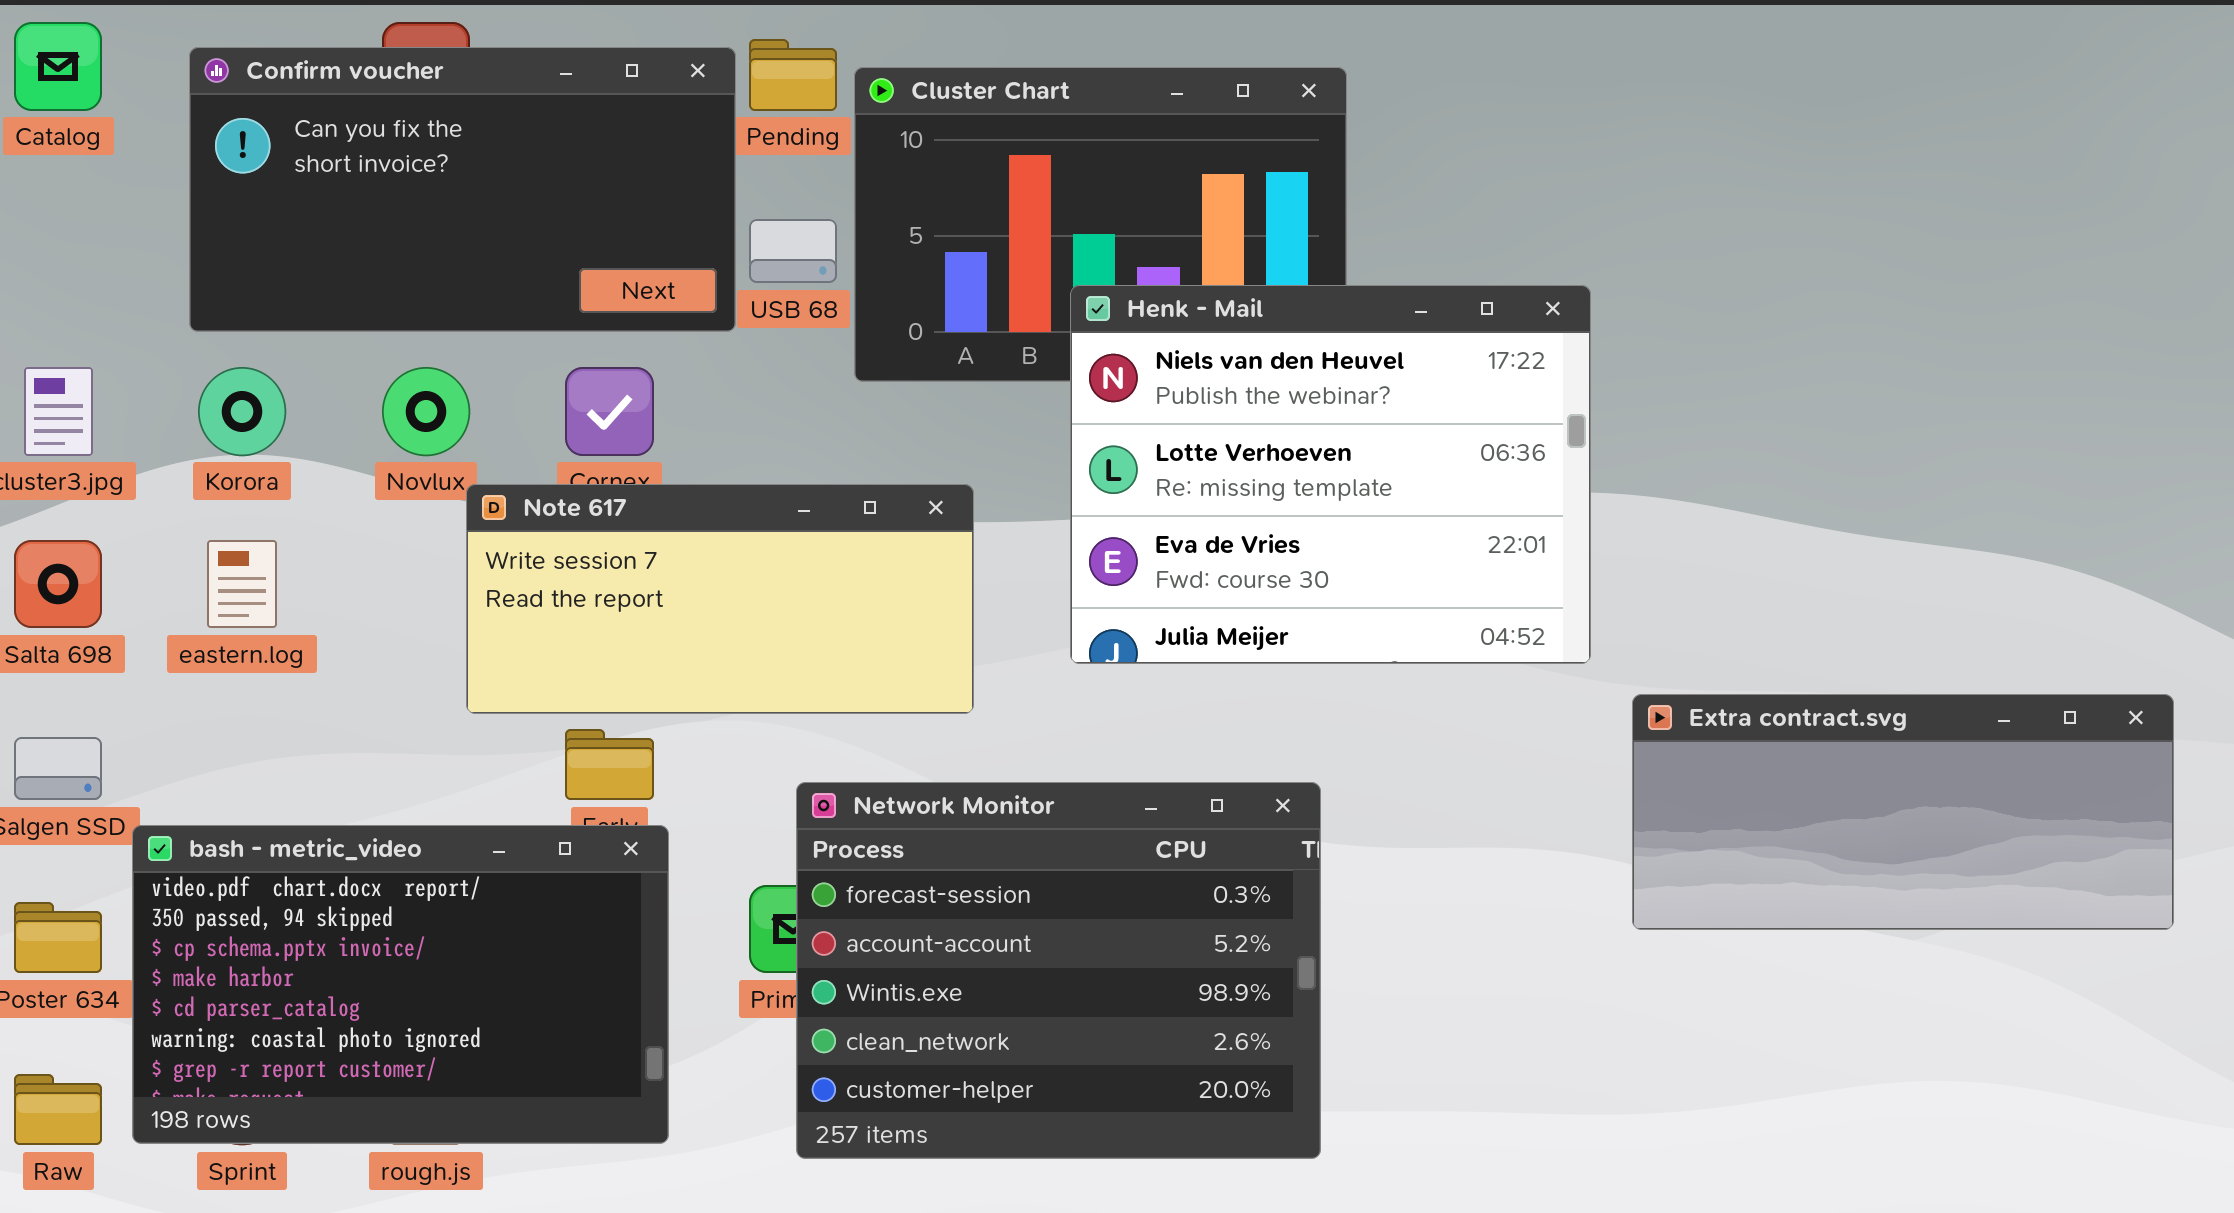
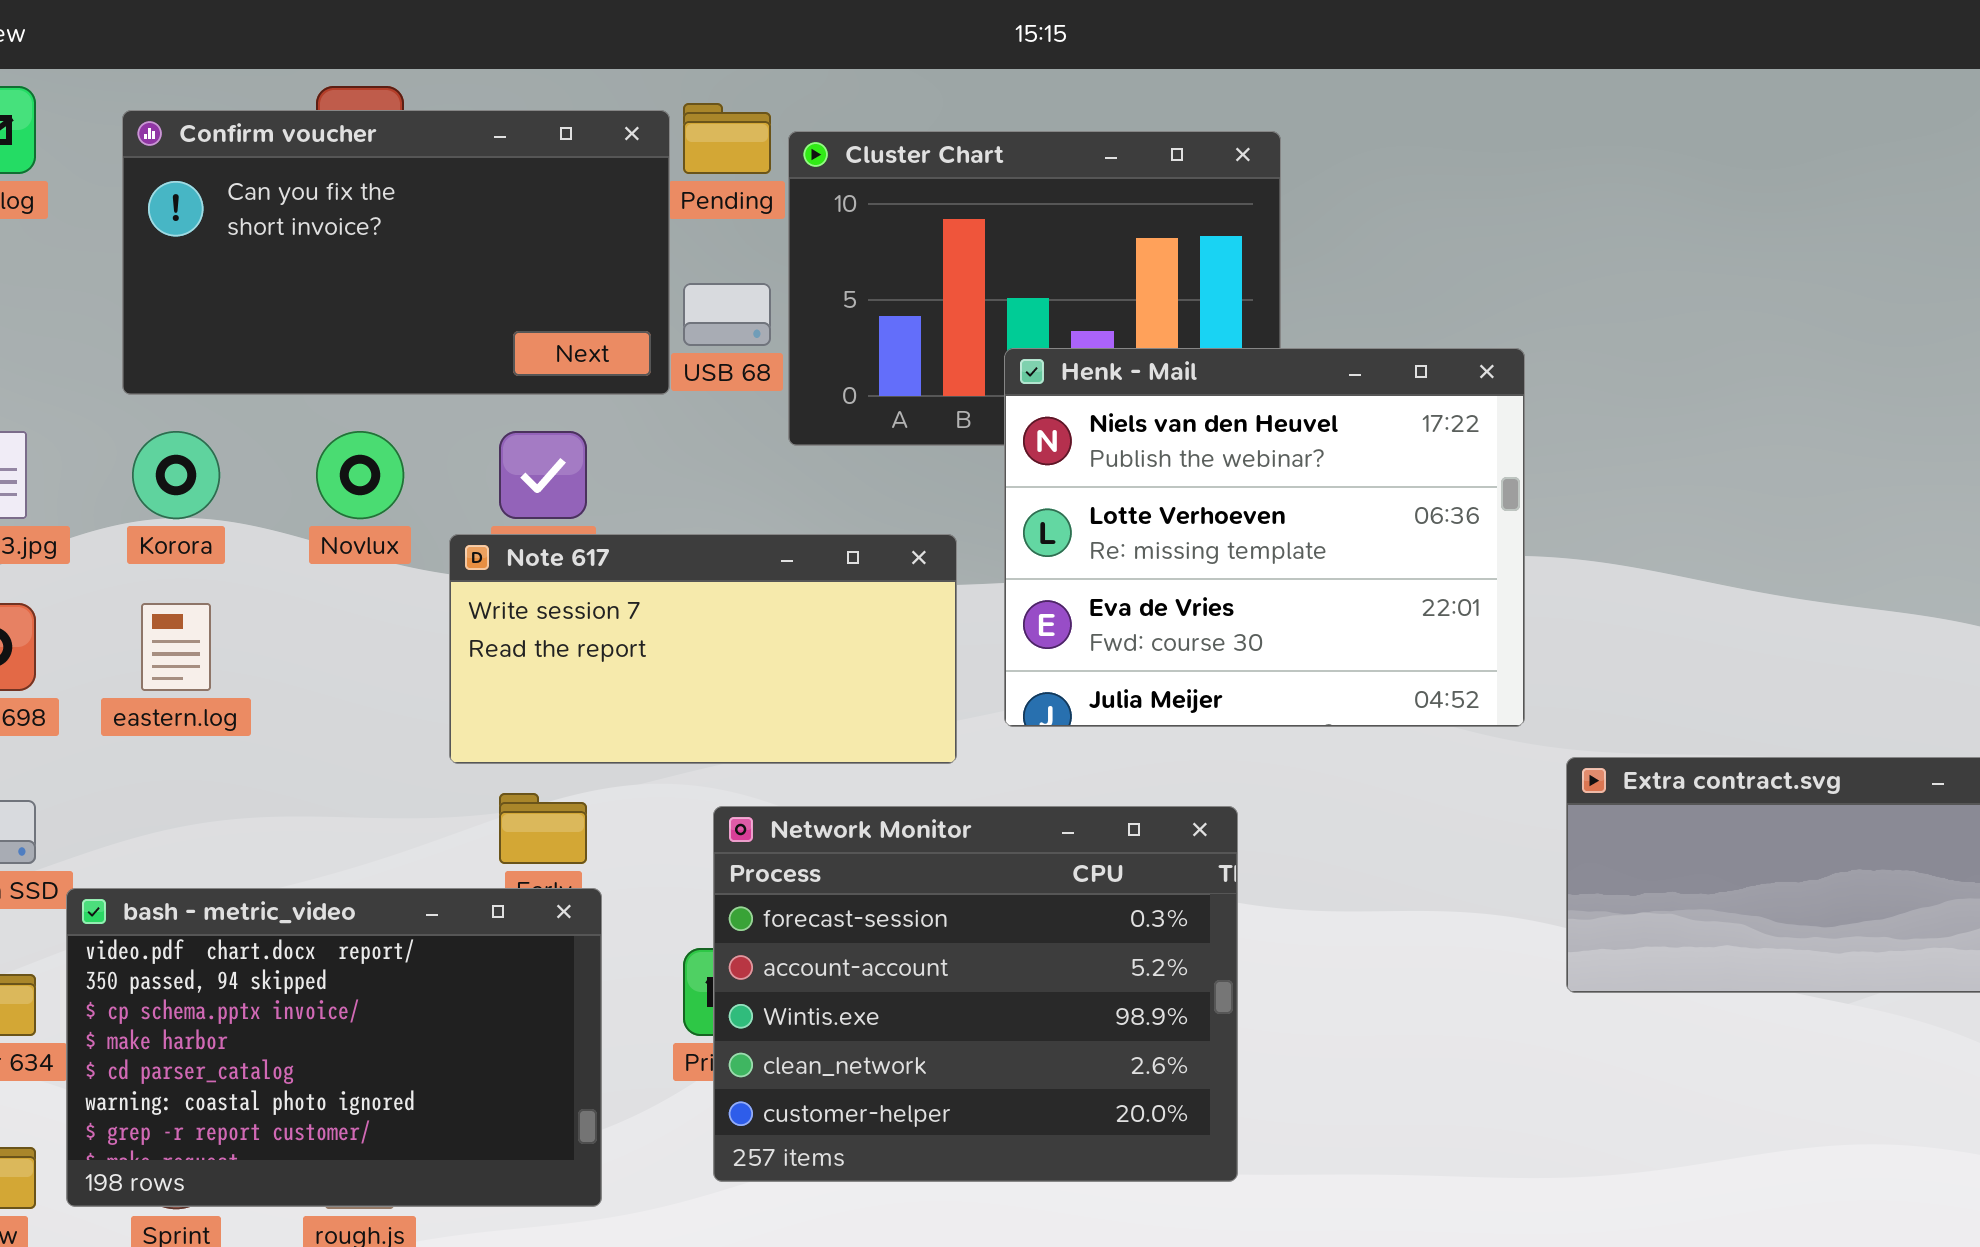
Note 617: [466,484,974,714] -> [449,534,957,764], moved
Network Monitor: [796,782,1321,1159] -> [713,806,1238,1182], moved

